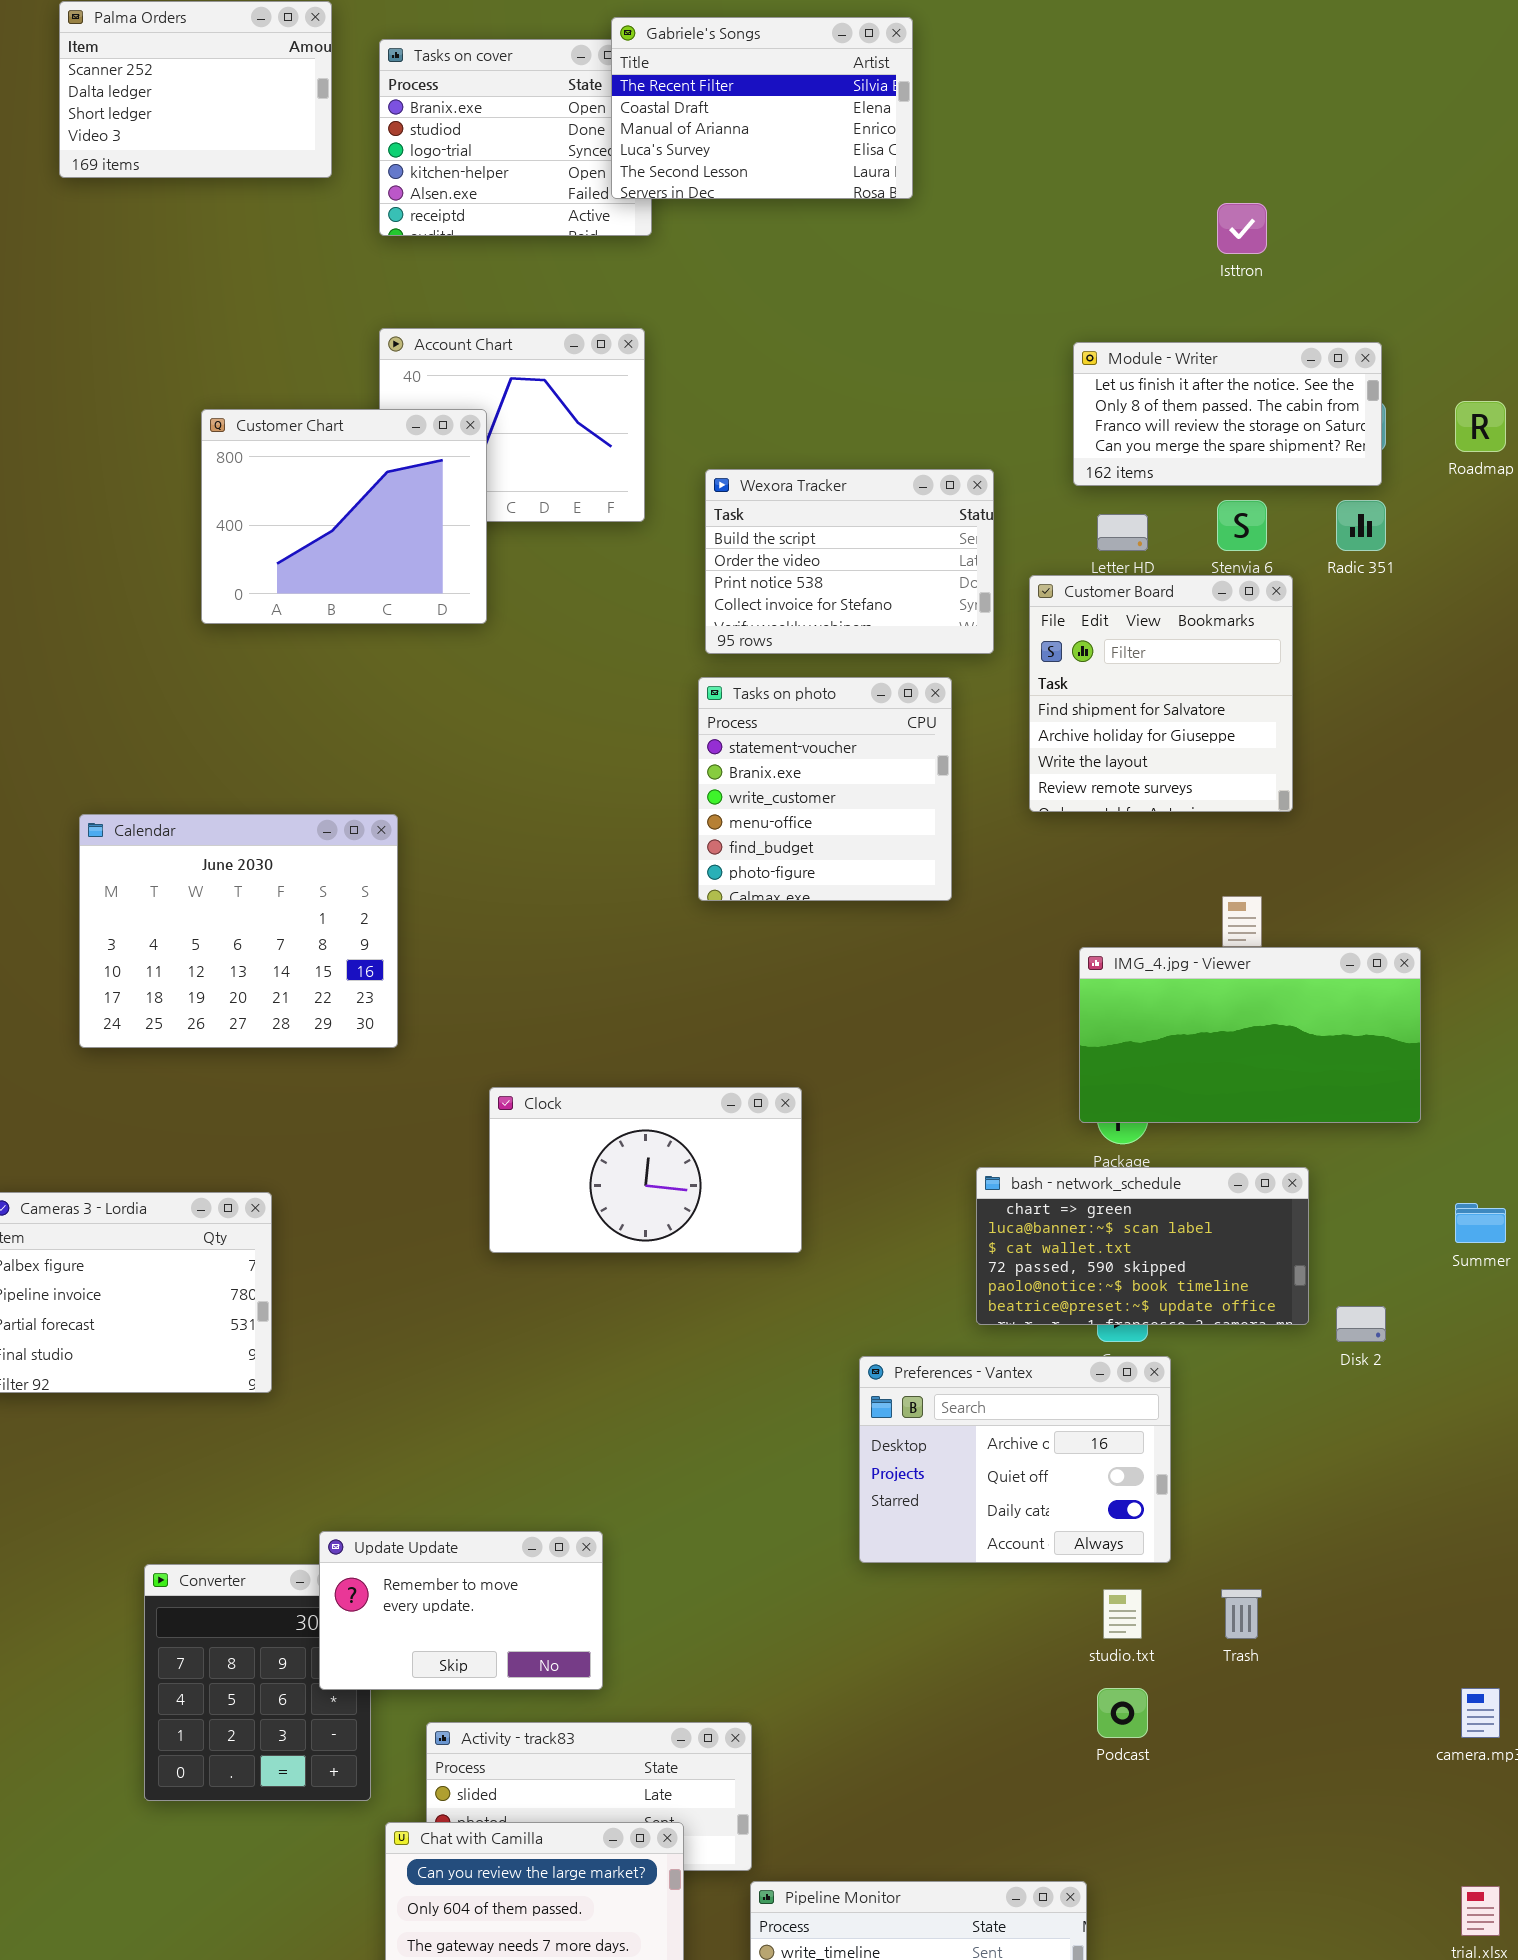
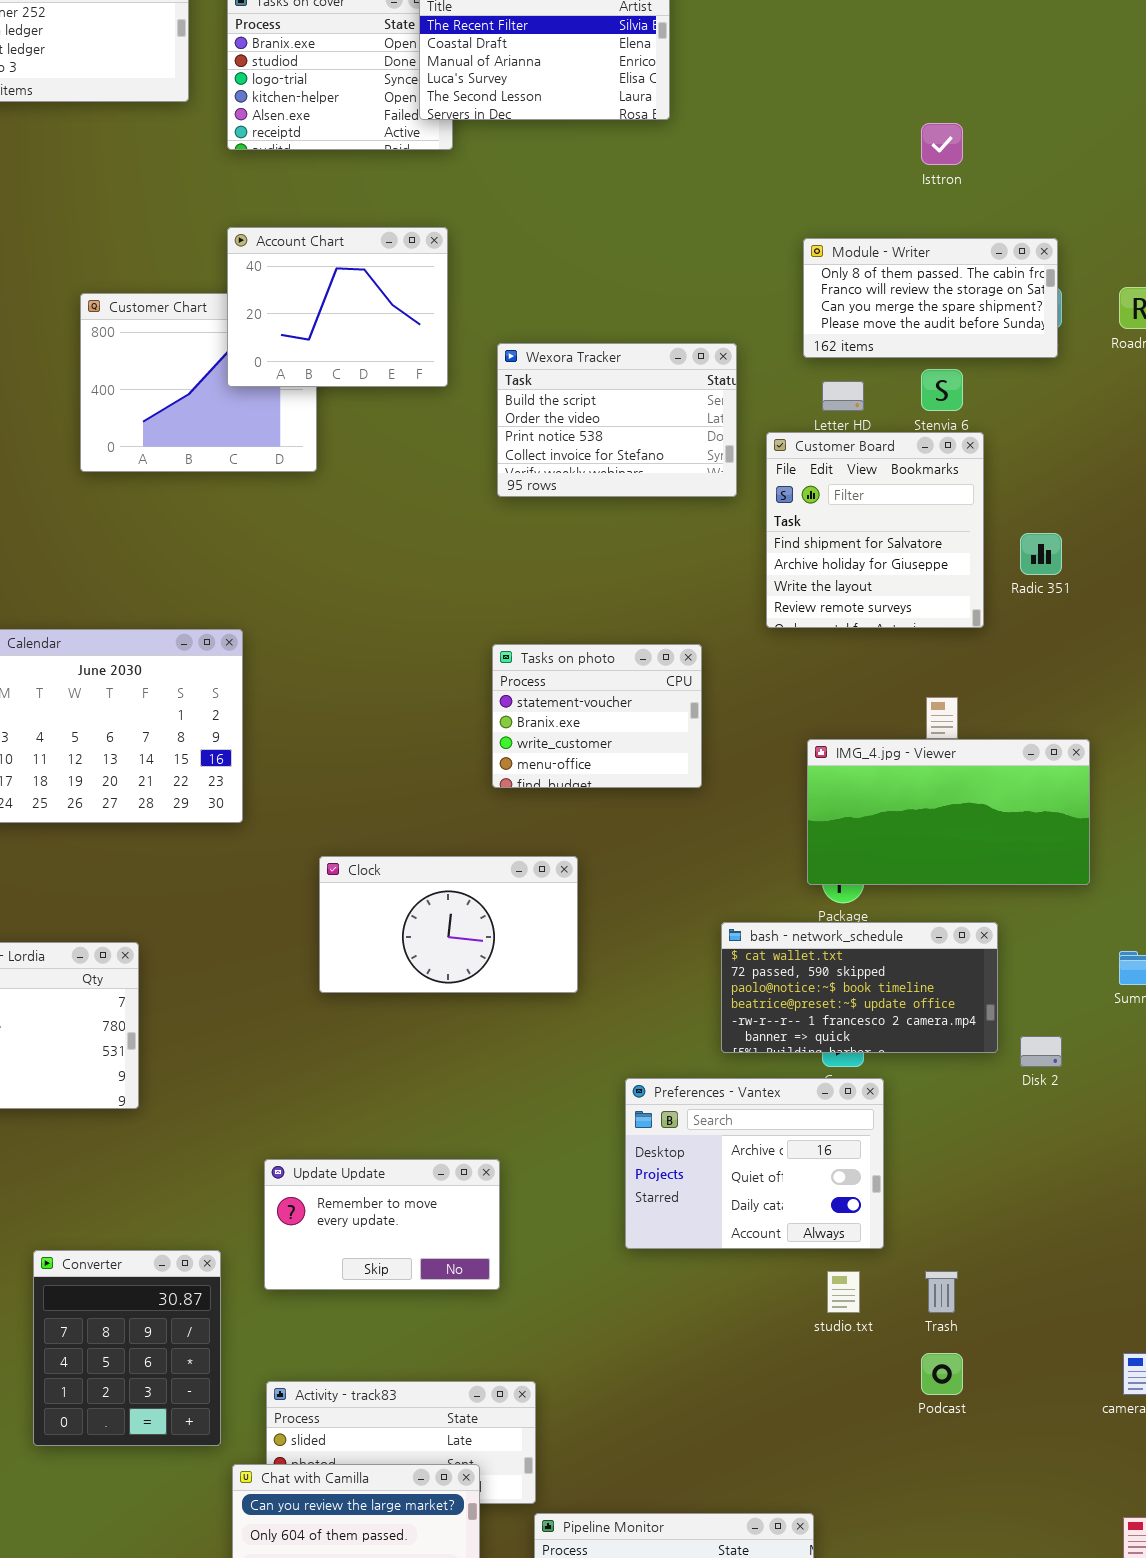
Account Chart: [379,328,645,522] -> [227,227,448,387], raised
Module - Writer: [1073,342,1382,486] -> [803,238,1058,358], scrolled down 1 row
Radic 351: [1336,500,1386,551] -> [1020,533,1062,575], moved
Tasks on photo: [698,677,952,901] -> [492,644,702,788], moved, resized
bash - network_schedule: [976,1167,1309,1325] -> [721,922,998,1053], scrolled down 2 rows
Update Update: [319,1531,603,1690] -> [264,1159,500,1290], moved
Podcast: [1097,1688,1148,1738] -> [921,1353,963,1395], moved

